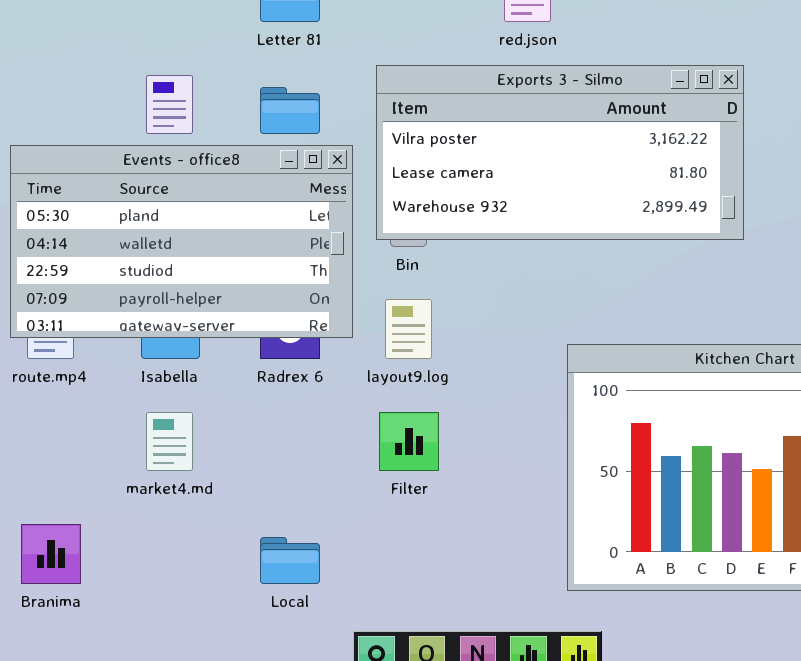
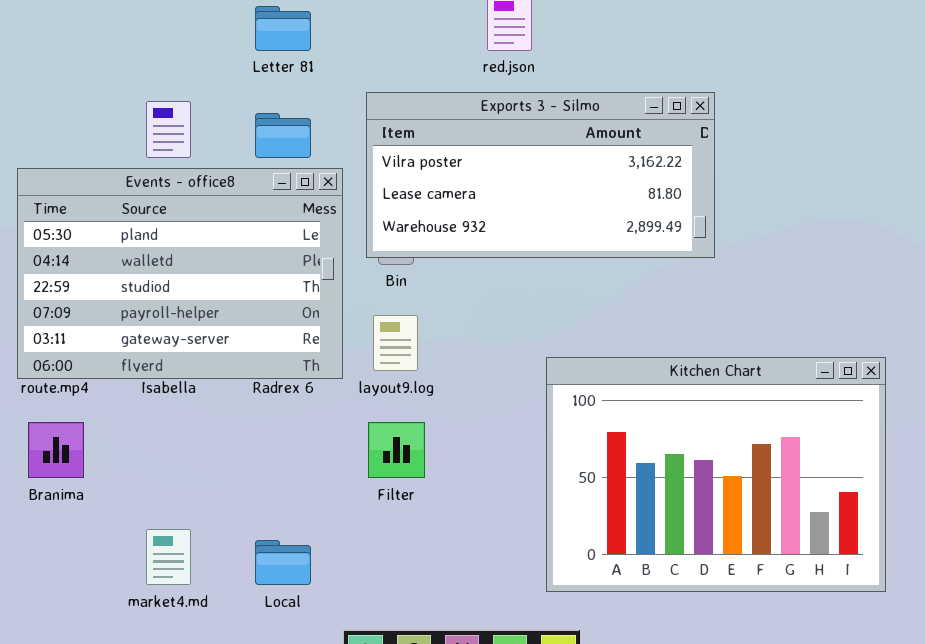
Events - office8: [10,145,353,338] -> [17,168,343,379], resized
market4.md: [146,412,193,471] -> [146,529,191,585], moved
Branima: [21,524,81,584] -> [28,422,84,478], moved

